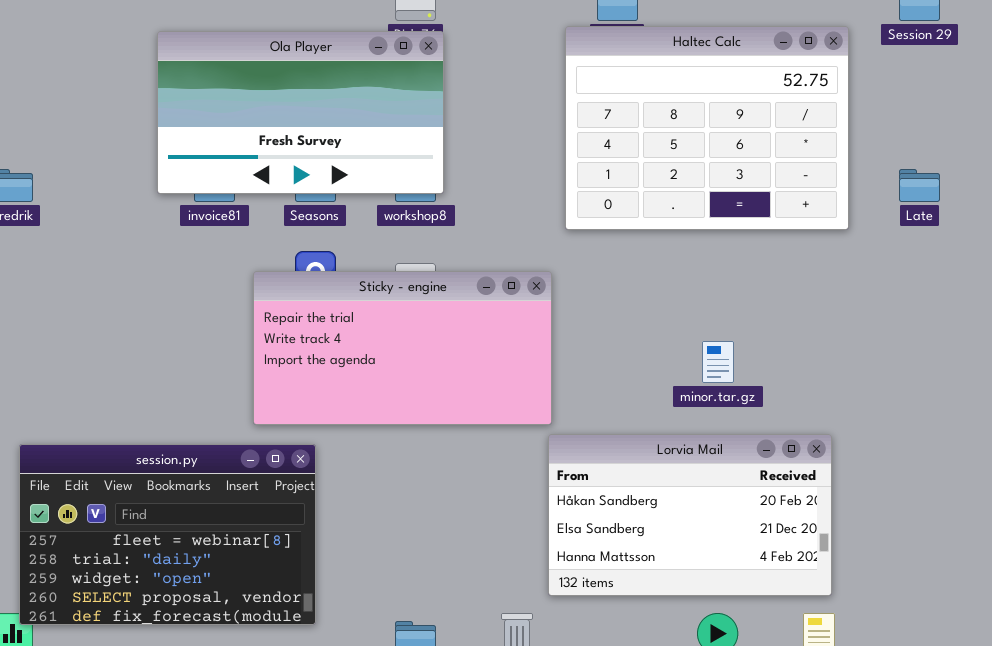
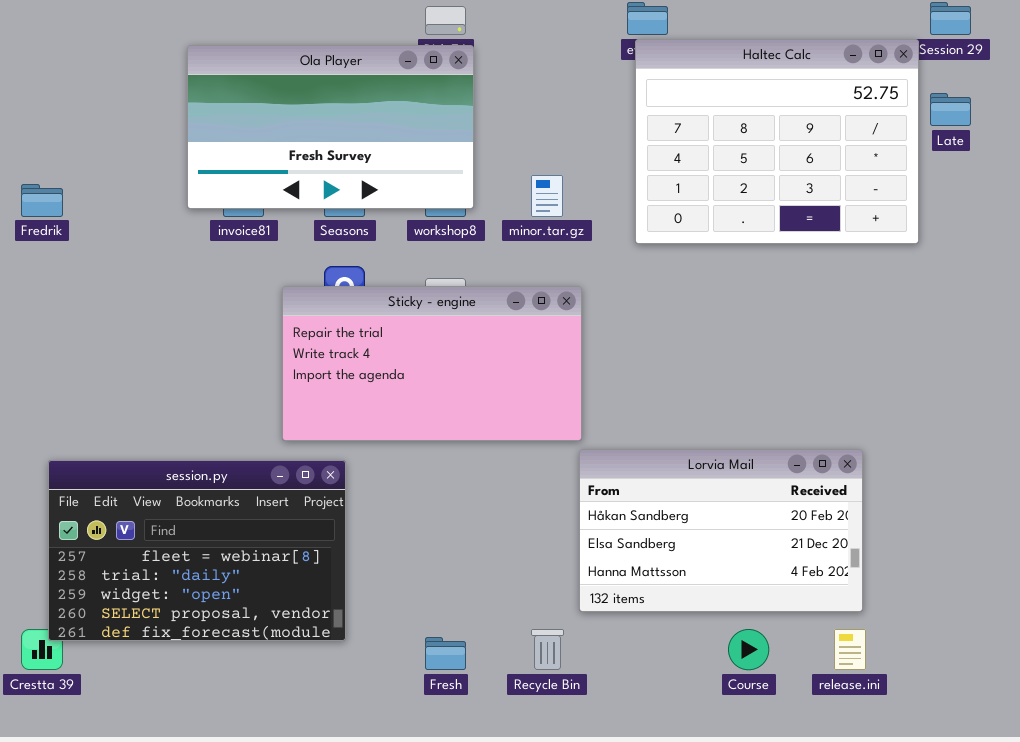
Haltec Calc: [565,26,849,230] -> [635,39,919,244], moved
Late: [899,169,940,202] -> [930,93,971,126], moved
minor.tar.gz: [702,341,734,383] -> [531,175,563,217], moved

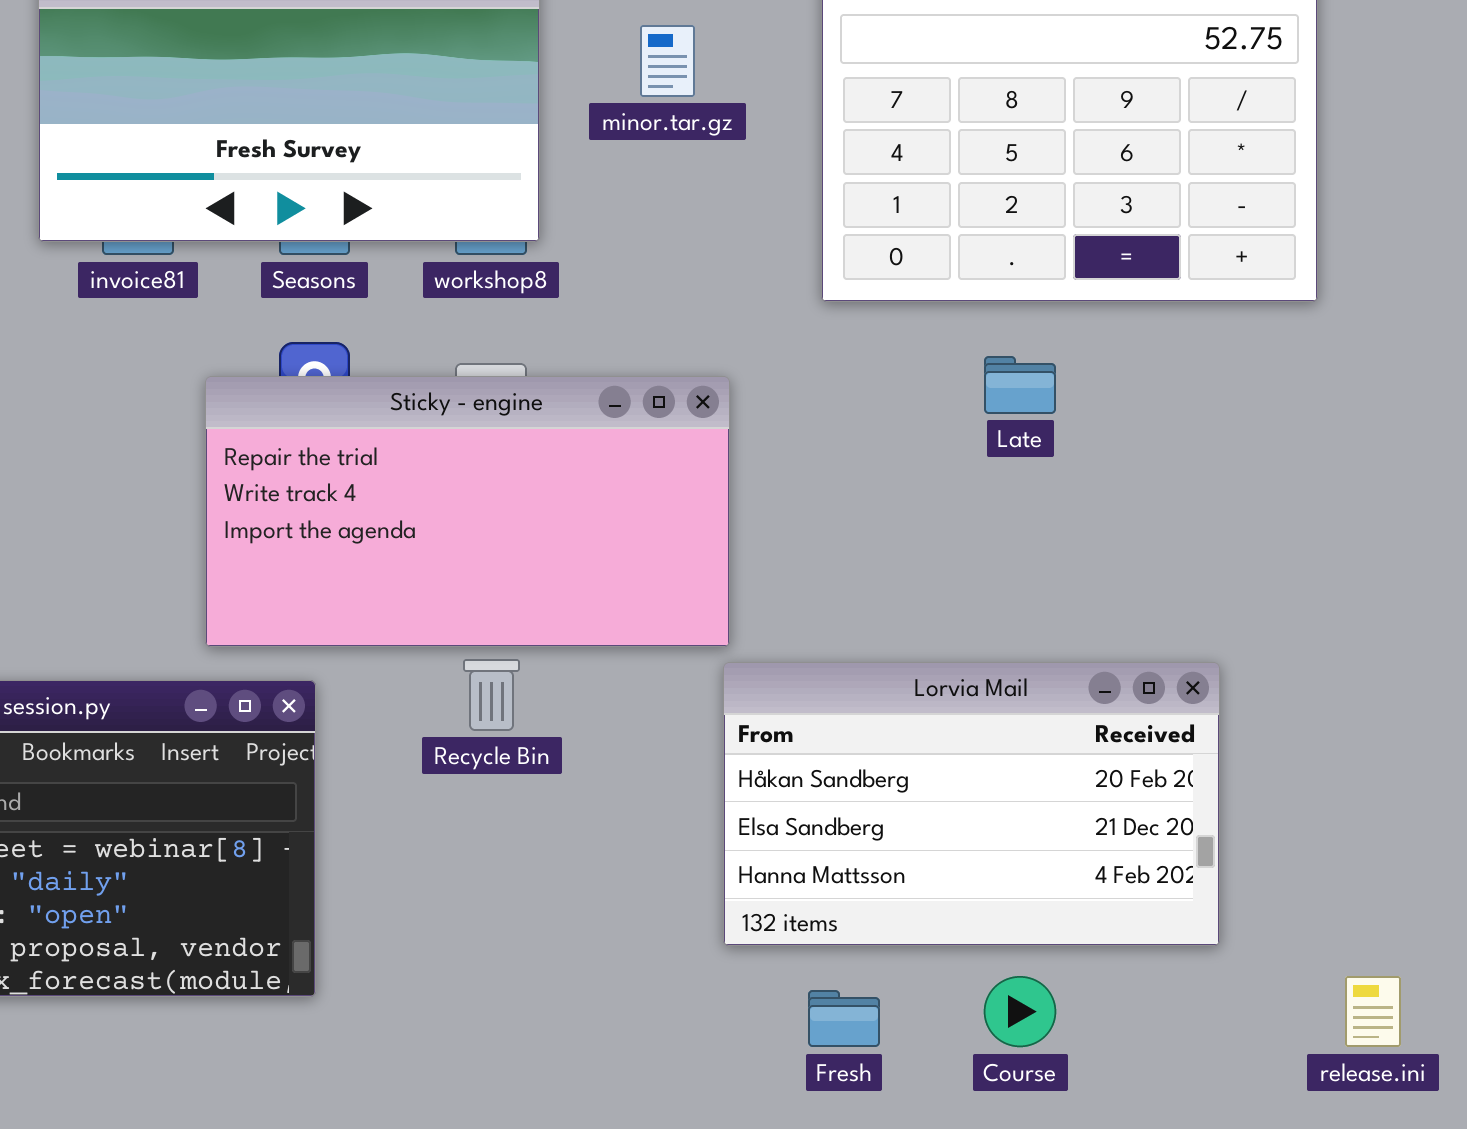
Late: [930,93,971,126] -> [984,356,1056,414], moved
minor.tar.gz: [531,175,563,217] -> [640,25,695,97], moved
Recycle Bin: [531,629,564,670] -> [463,659,520,731], moved
release.ini: [834,629,866,670] -> [1345,976,1401,1047], moved
Fresh: [425,637,466,670] -> [808,990,880,1047], moved

